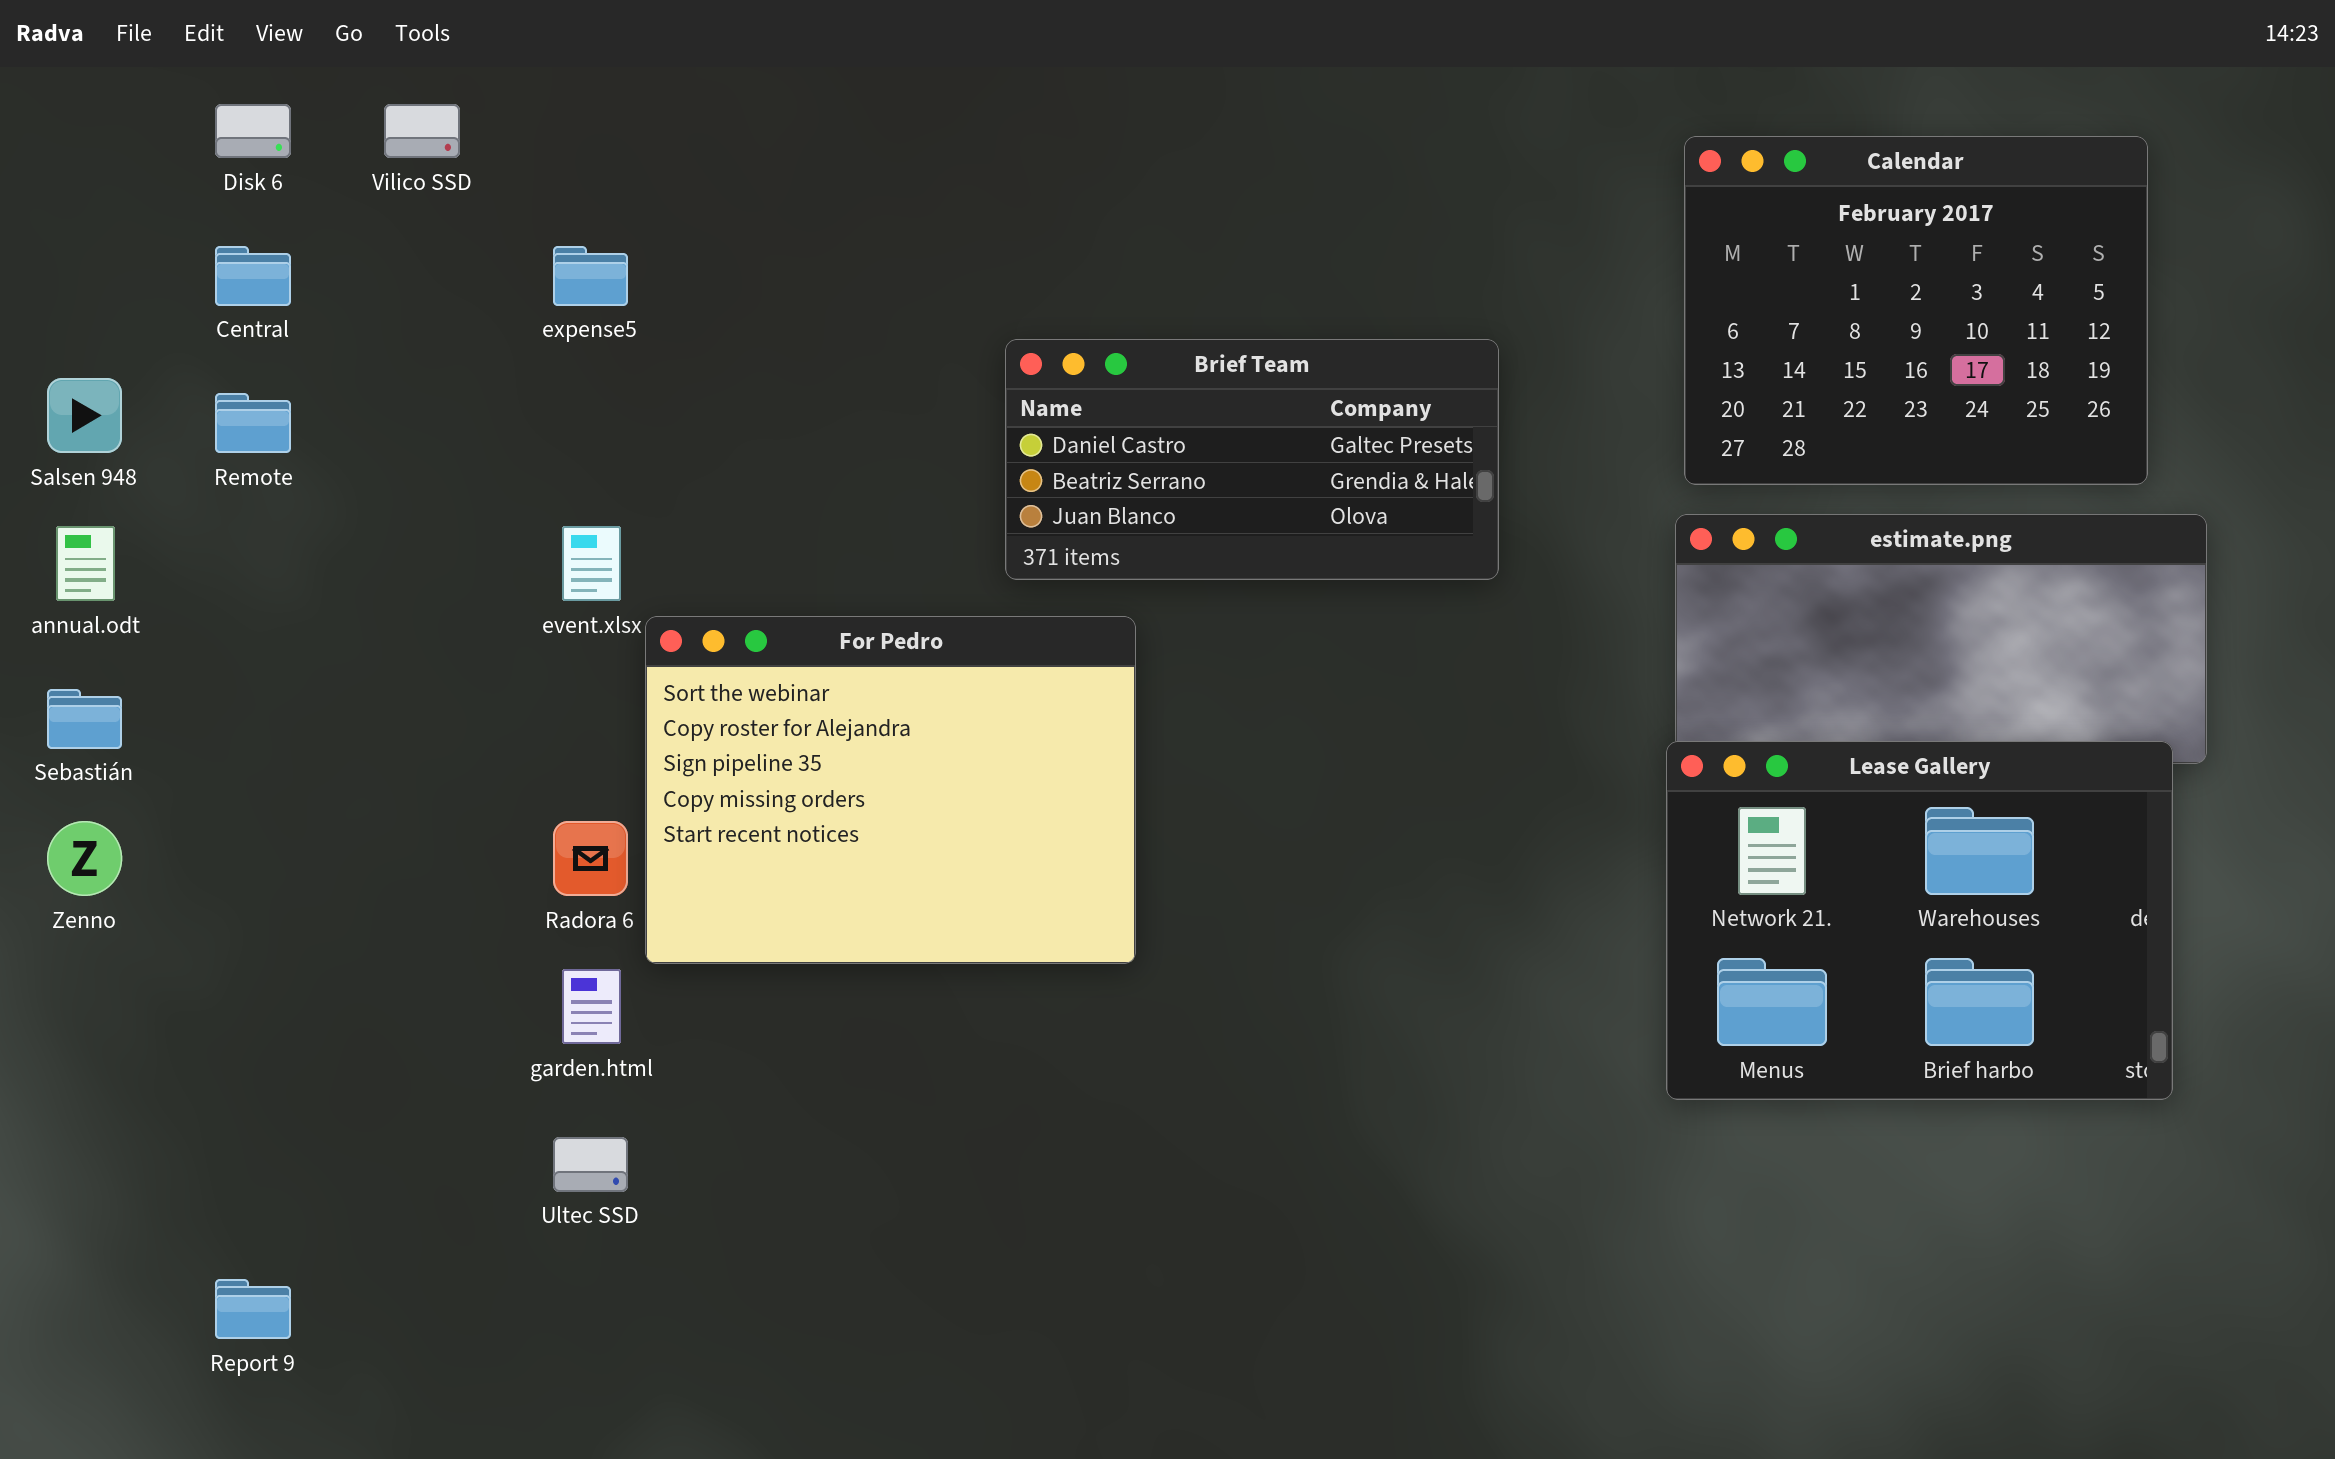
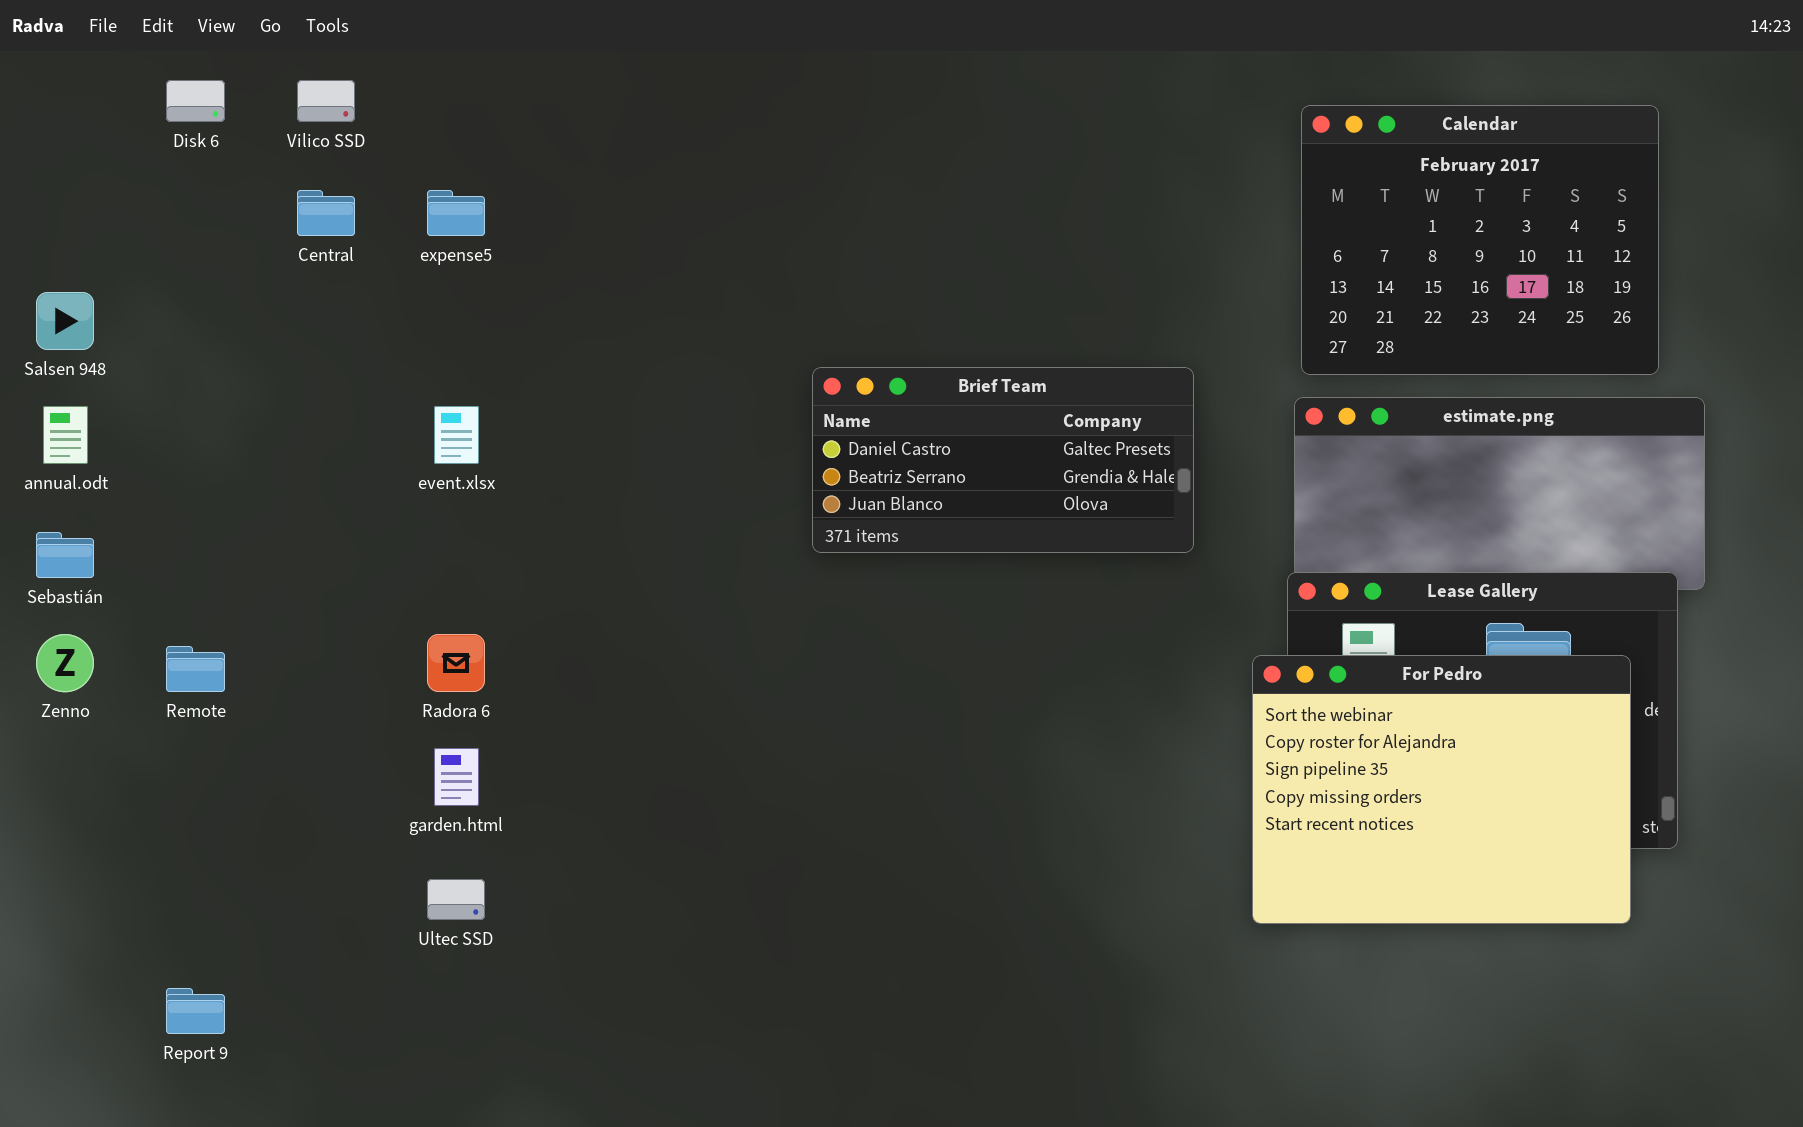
Central: [215,246,291,306] -> [297,190,355,236], moved
Brief Team: [1005,339,1499,580] -> [812,367,1194,553], moved
Remote: [215,393,291,453] -> [166,646,225,692], moved
For Pedro: [645,616,1136,964] -> [1252,655,1631,924], moved

